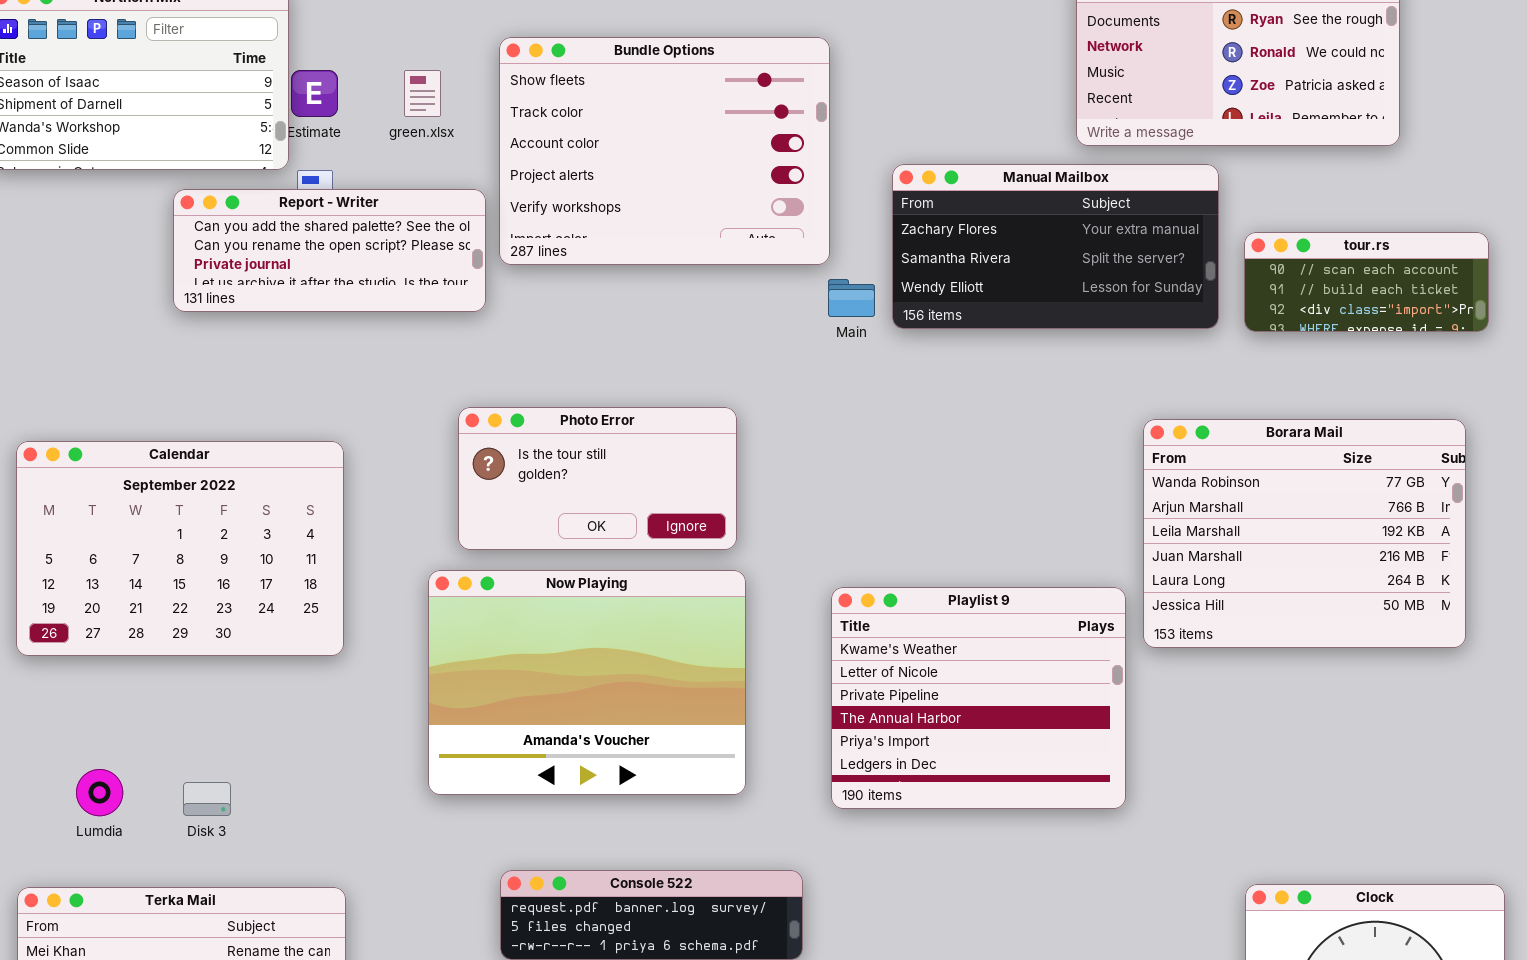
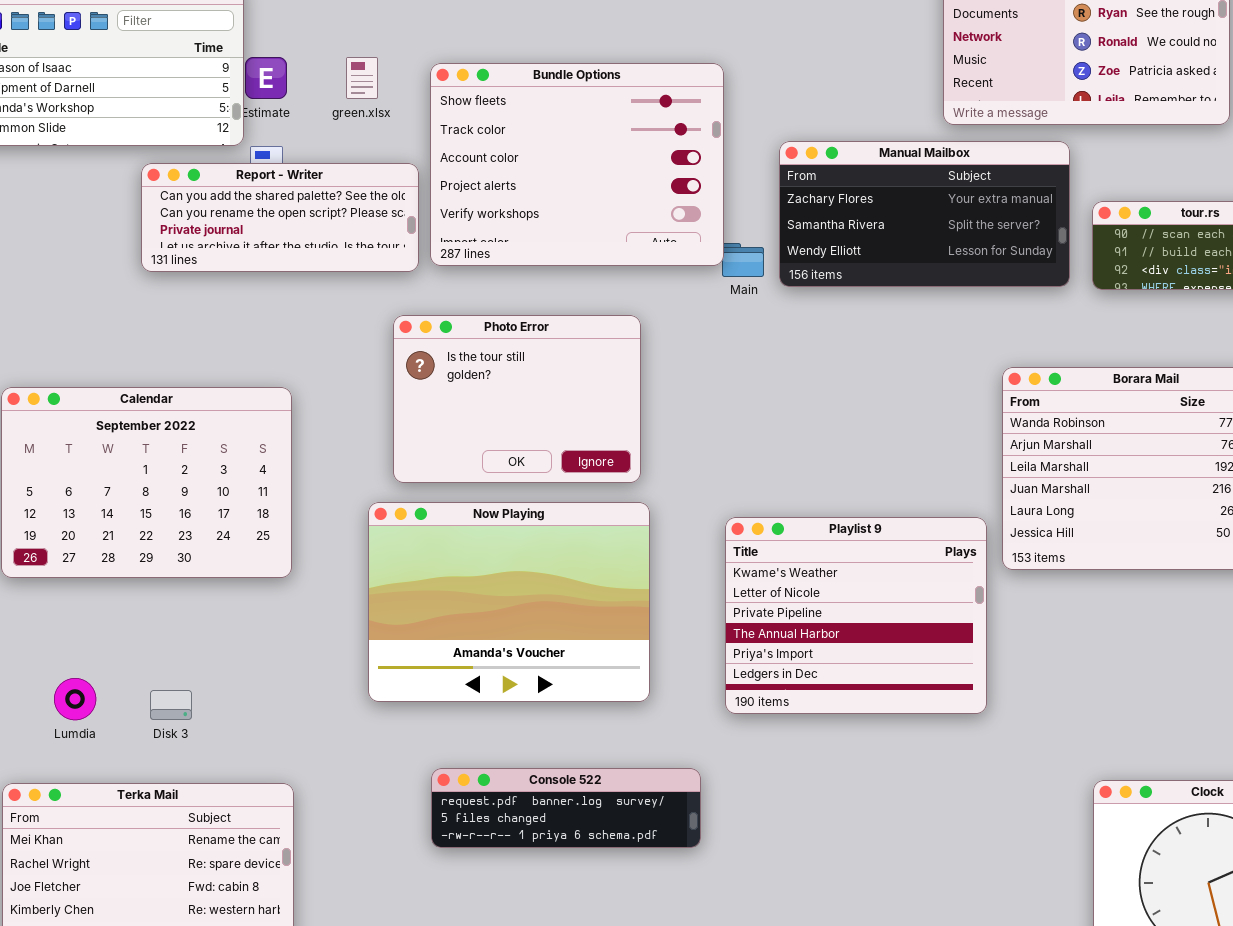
Bundle Options: [499,37,830,265] -> [430,63,724,266], moved
Photo Error: [458,407,737,550] -> [393,315,641,483], resized

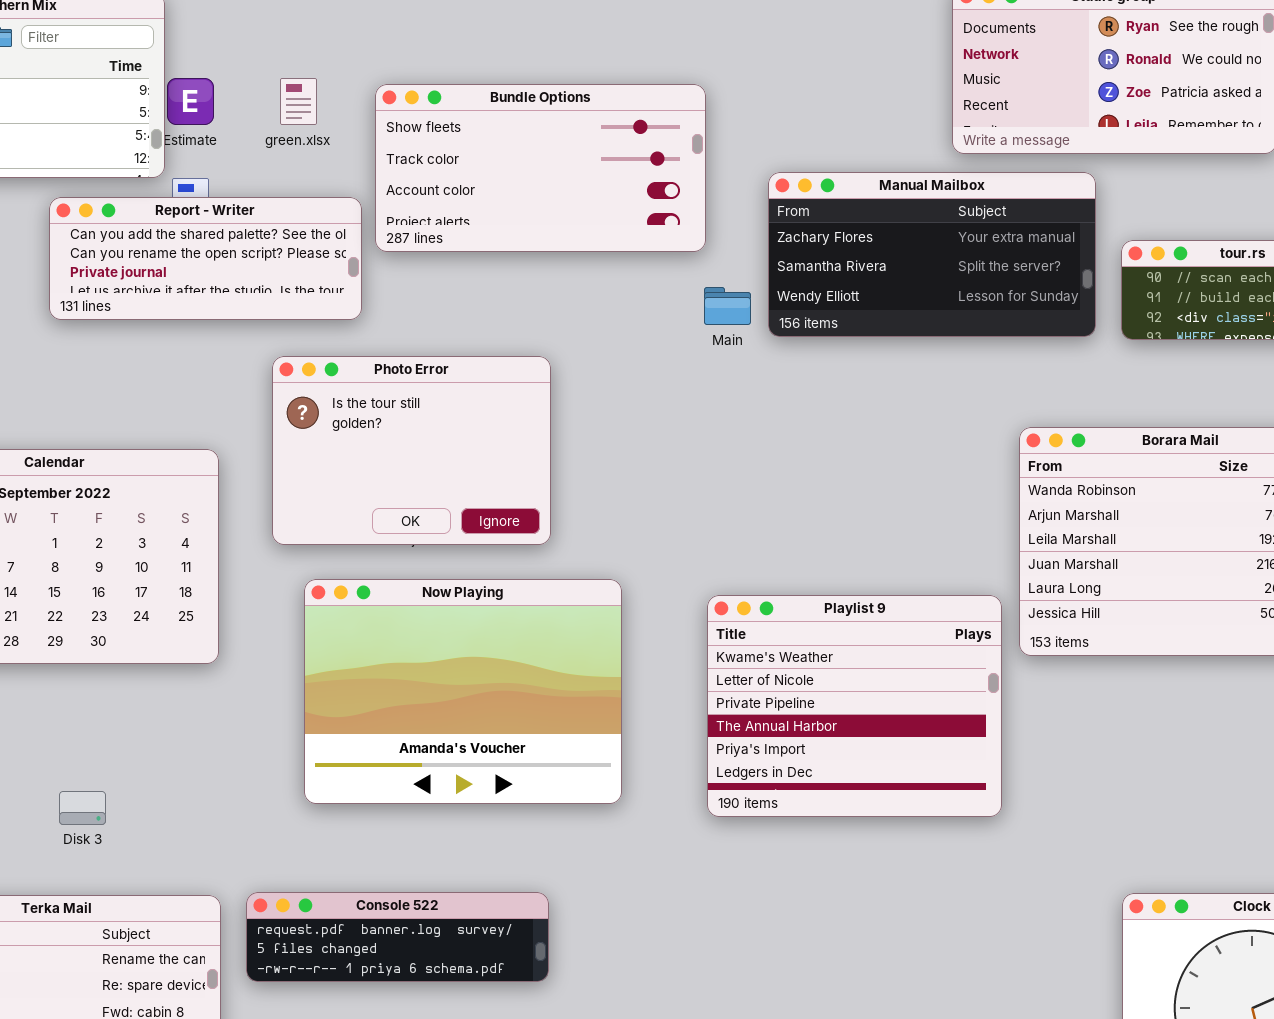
Bundle Options: [430,63,724,266] -> [375,84,706,252], resized
Photo Error: [393,315,641,483] -> [272,356,551,545], moved
Console 522: [431,768,701,848] -> [246,892,549,982], moved

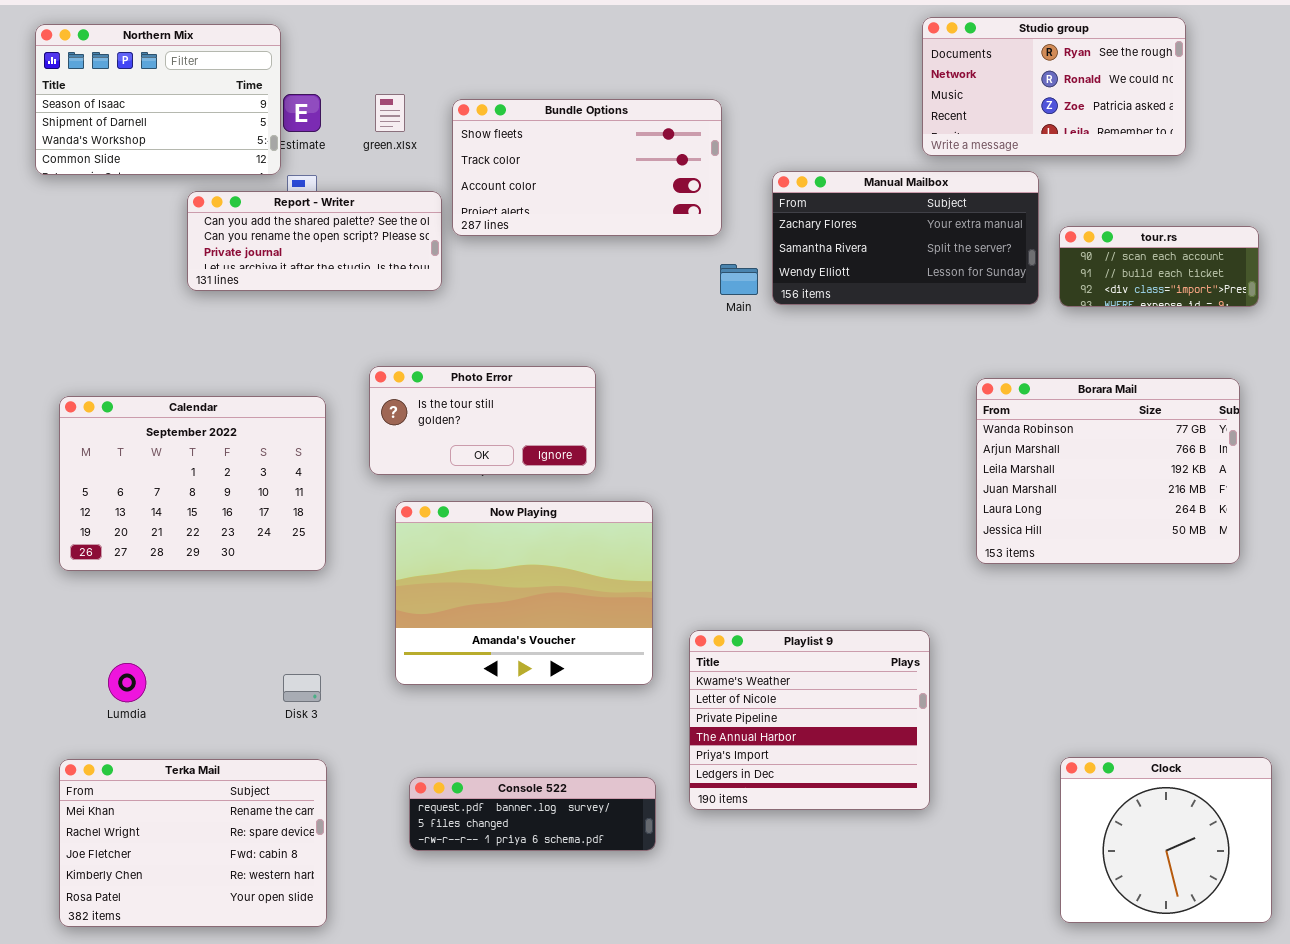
Photo Error: [272,356,551,545] -> [369,366,596,475], resized
Playlist 9: [707,595,1002,817] -> [689,630,930,810], moved
Disk 3: [59,791,106,825] -> [283,674,321,702], moved
Console 522: [246,892,549,982] -> [409,777,656,851], moved

